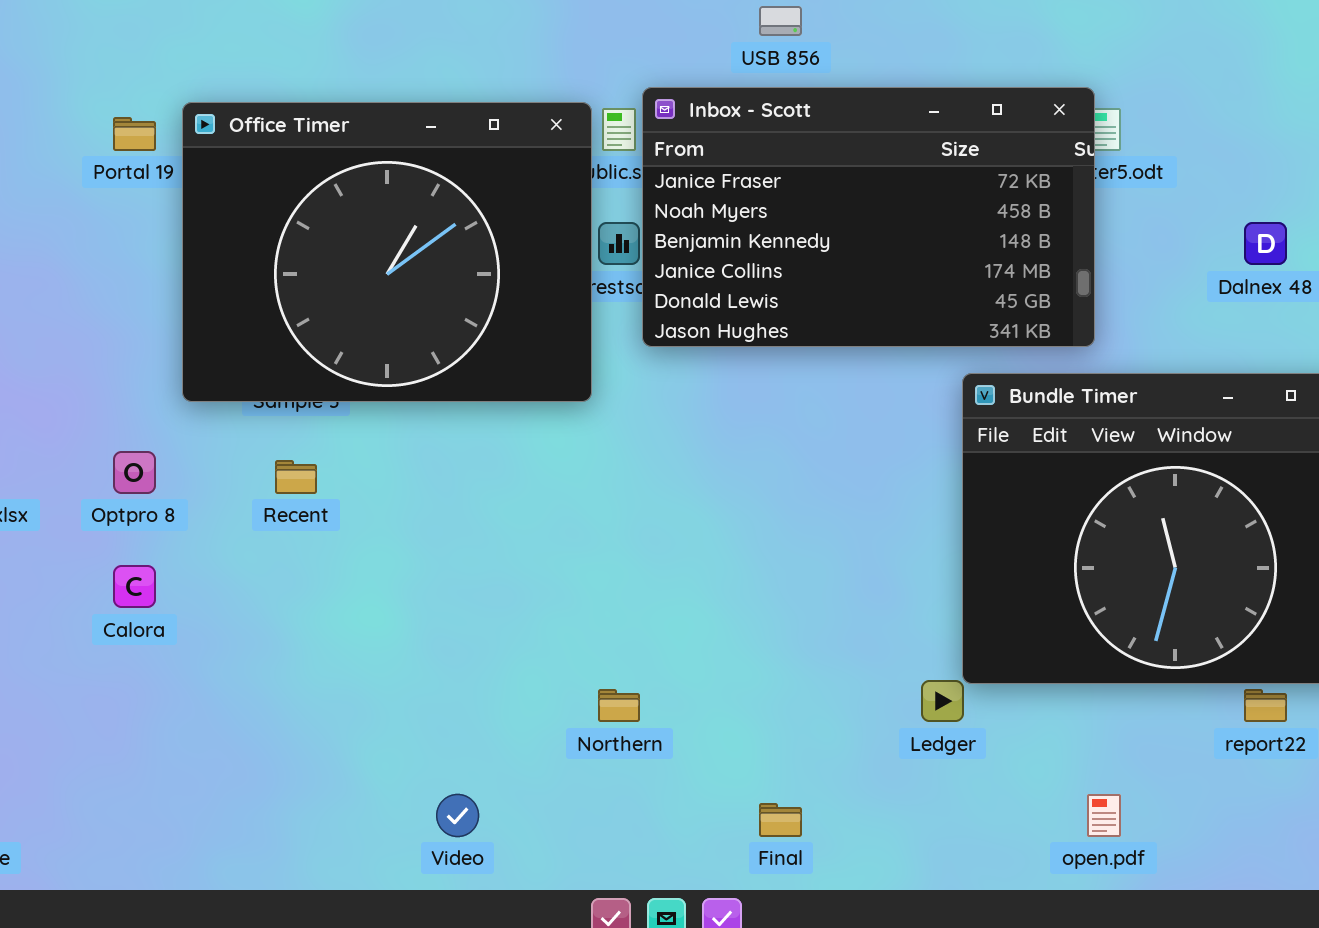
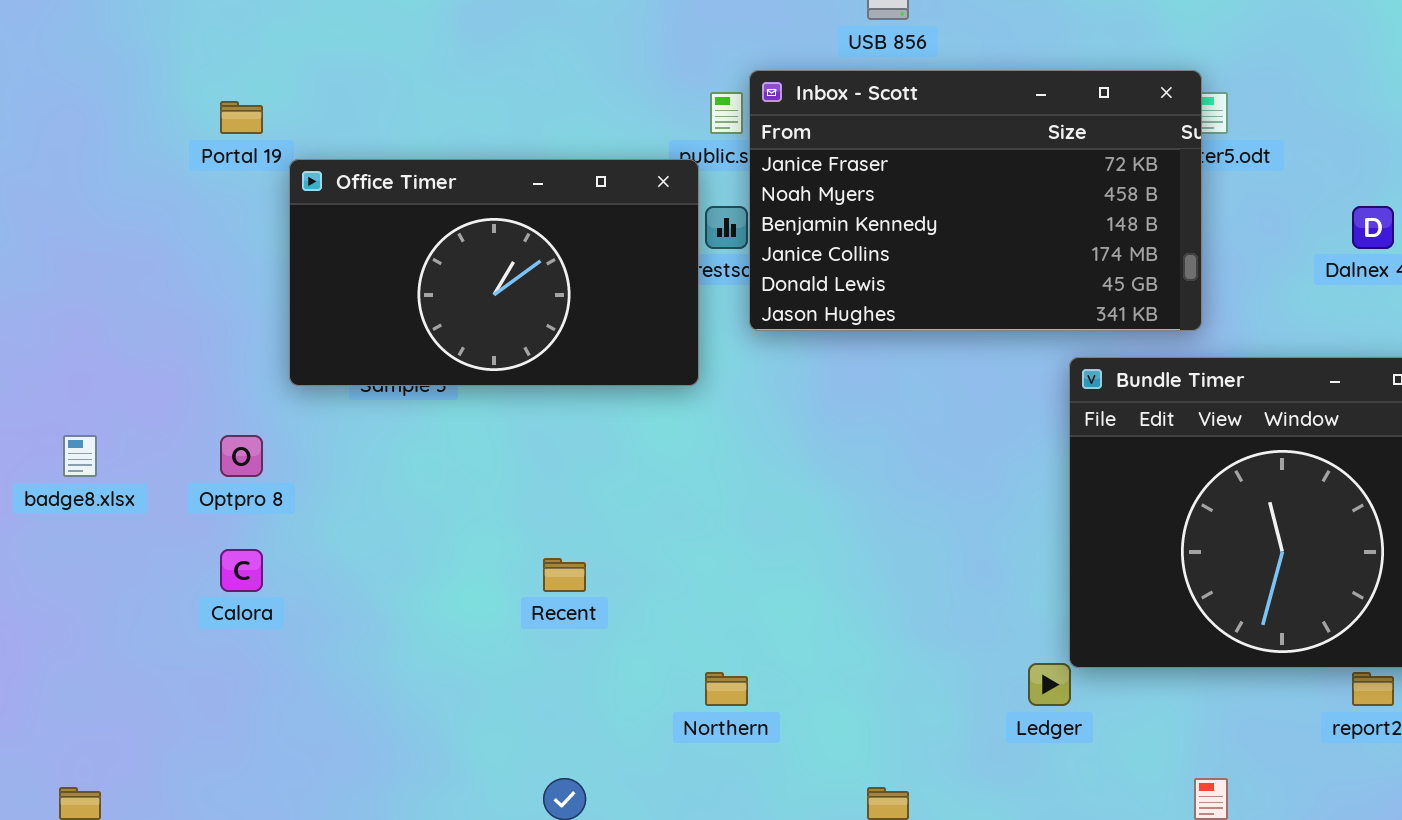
Office Timer: [182,102,592,402] -> [289,159,699,386], resized
Recent: [275,460,317,494] -> [543,558,586,592], moved

